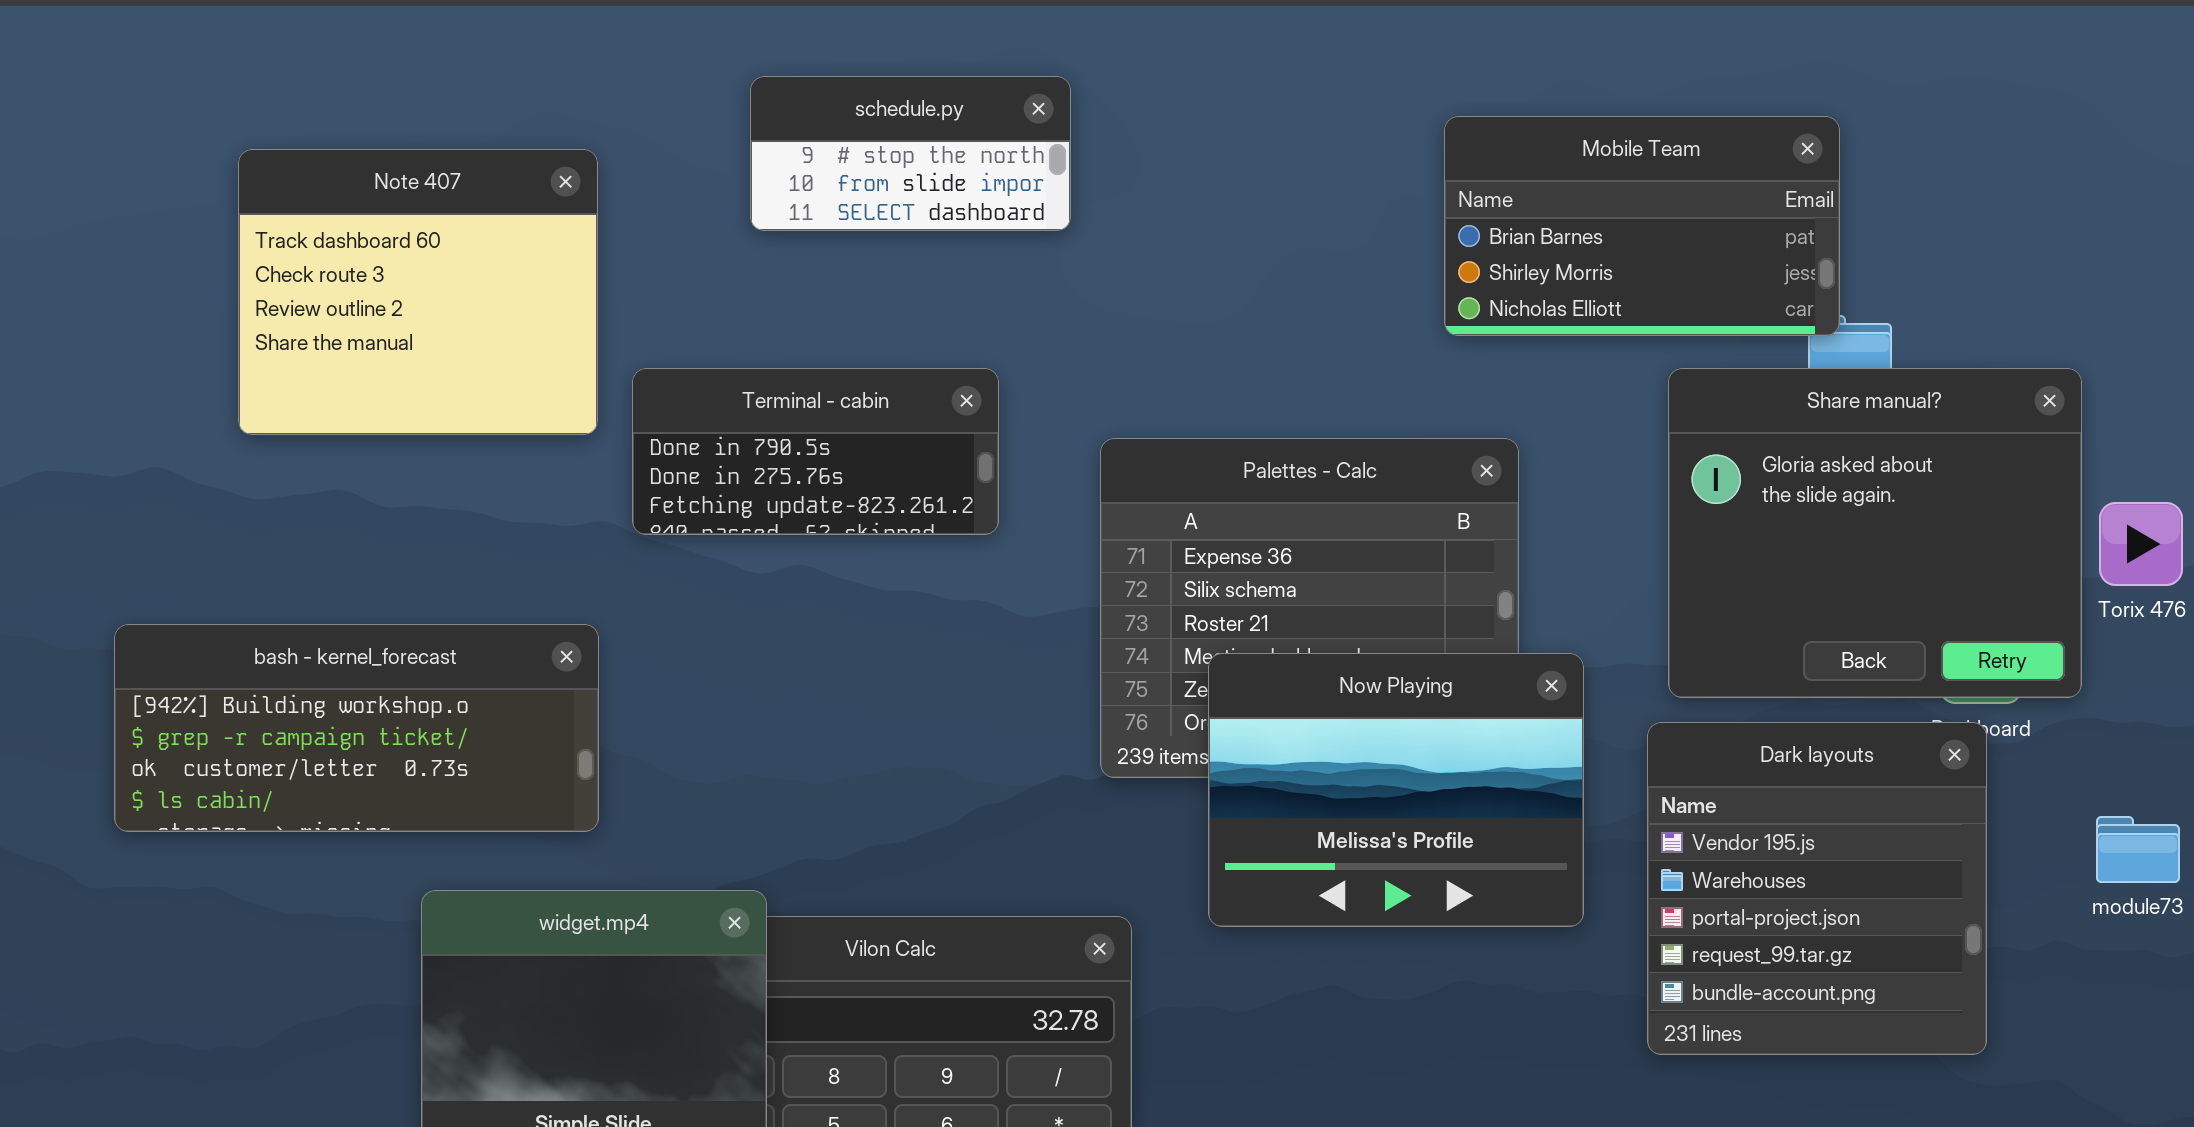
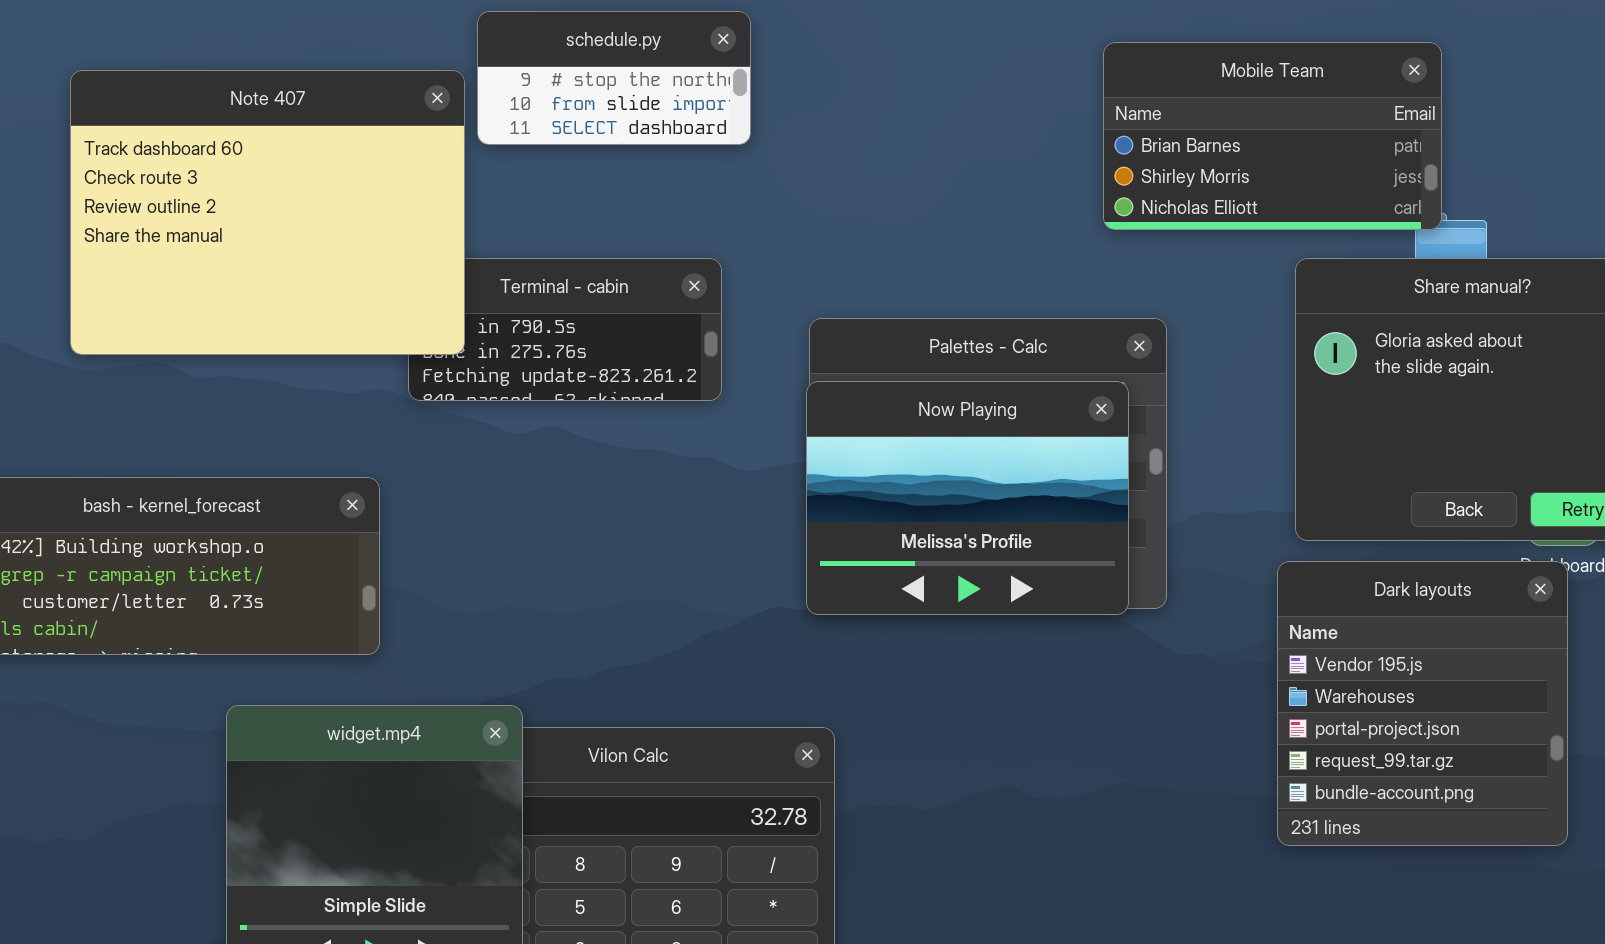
schedule.py: [750,76,1071,231] -> [477,11,751,145], moved
Note 407: [238,149,598,435] -> [70,70,465,355], resized
Now Playing: [1208,653,1584,927] -> [806,381,1129,615], moved

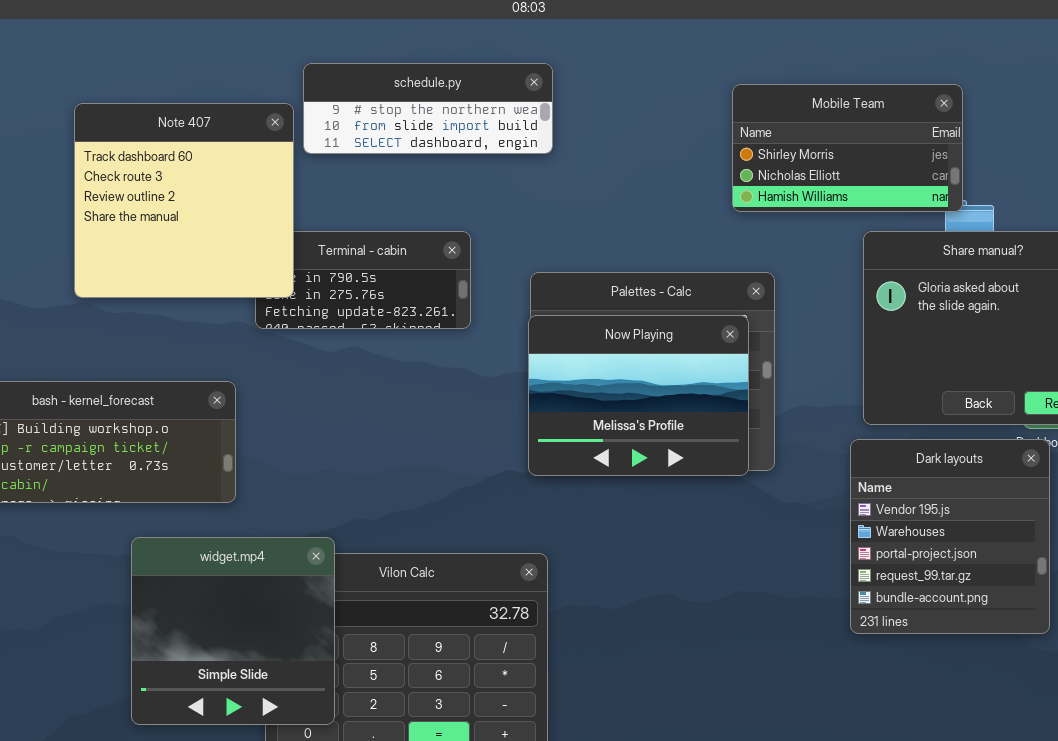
schedule.py: [477,11,751,145] -> [303,63,553,154], resized
Mobile Team: [1103,42,1442,230] -> [732,84,963,212], scrolled down 1 row
Note 407: [70,70,465,355] -> [74,103,294,298], resized

